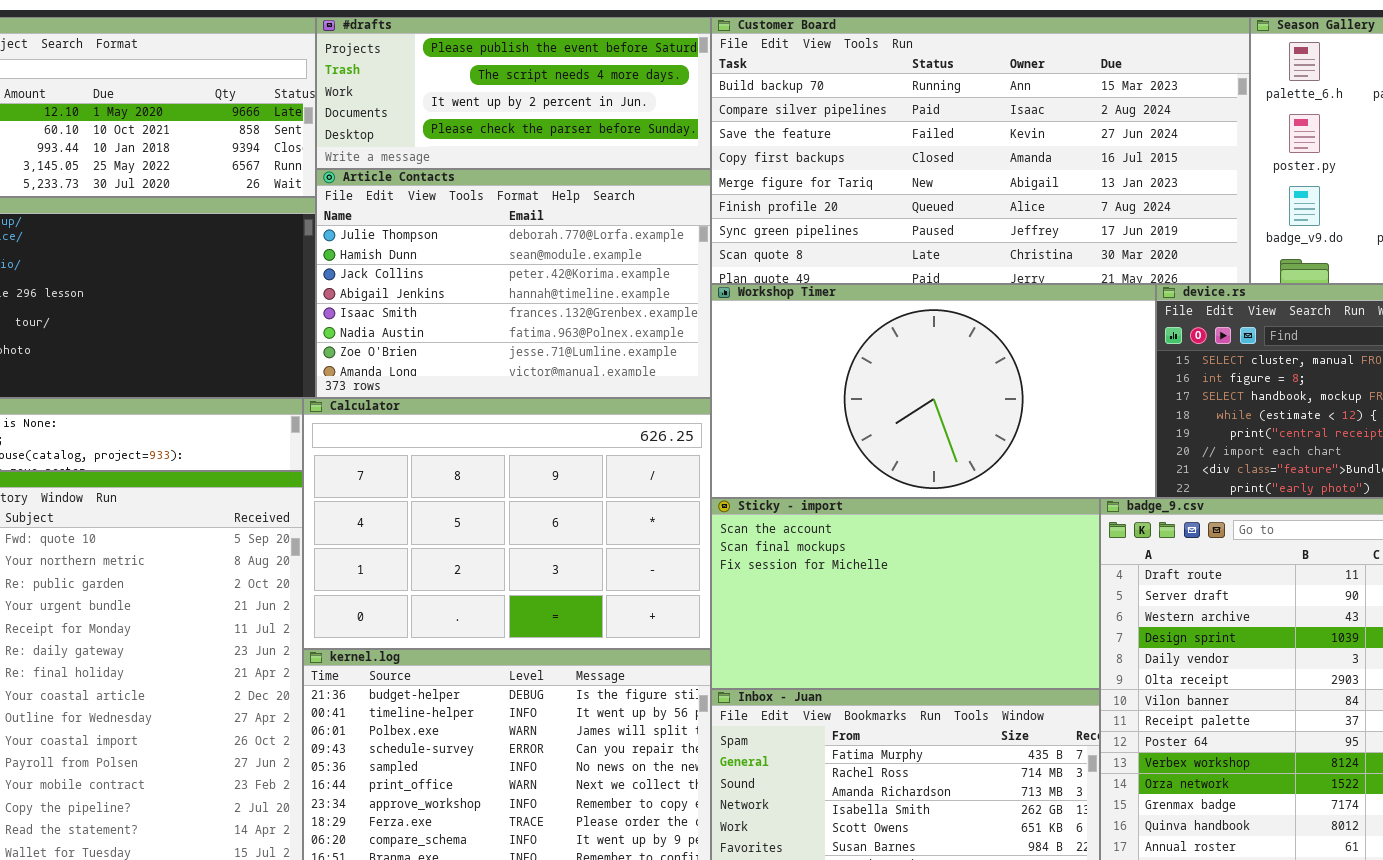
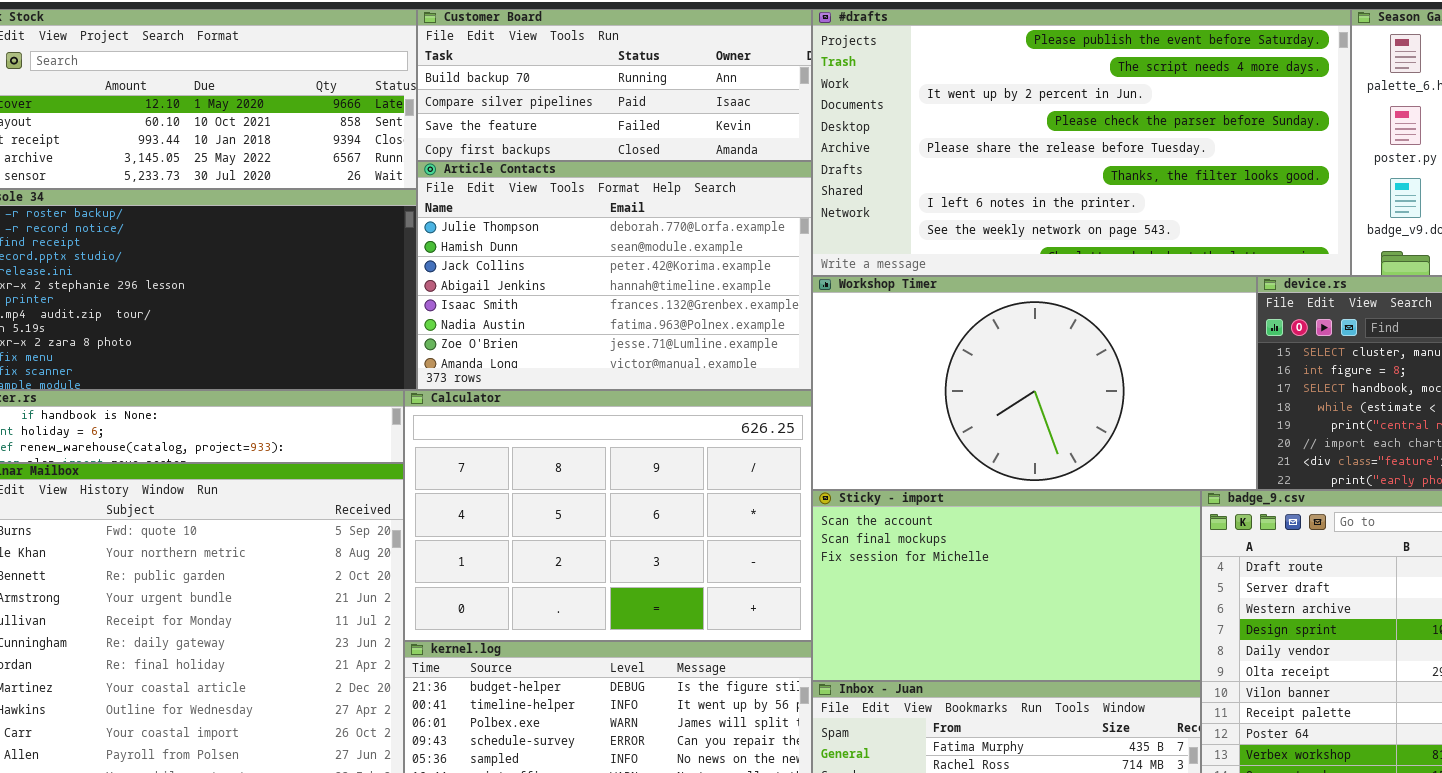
#drafts: [316,17,711,169] -> [812,9,1351,276], moved, resized
Customer Board: [711,17,1250,284] -> [417,9,812,161], moved, resized

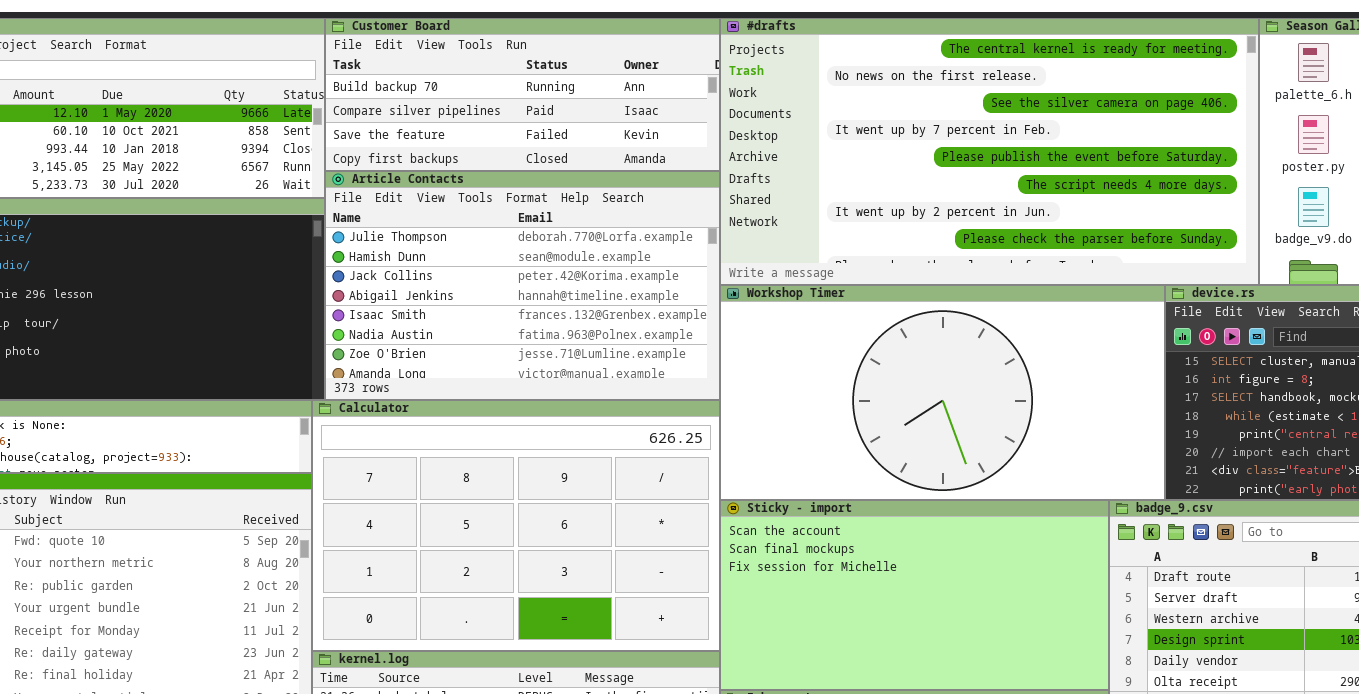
#drafts: [812,9,1351,276] -> [720,18,1259,285], scrolled up 4 rows

